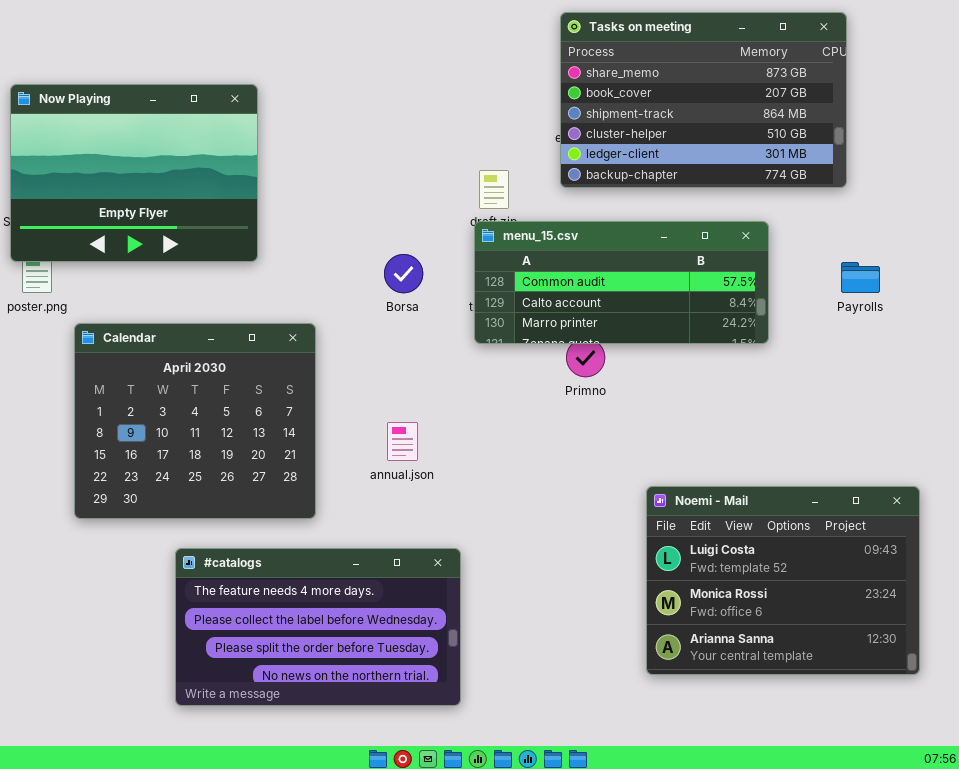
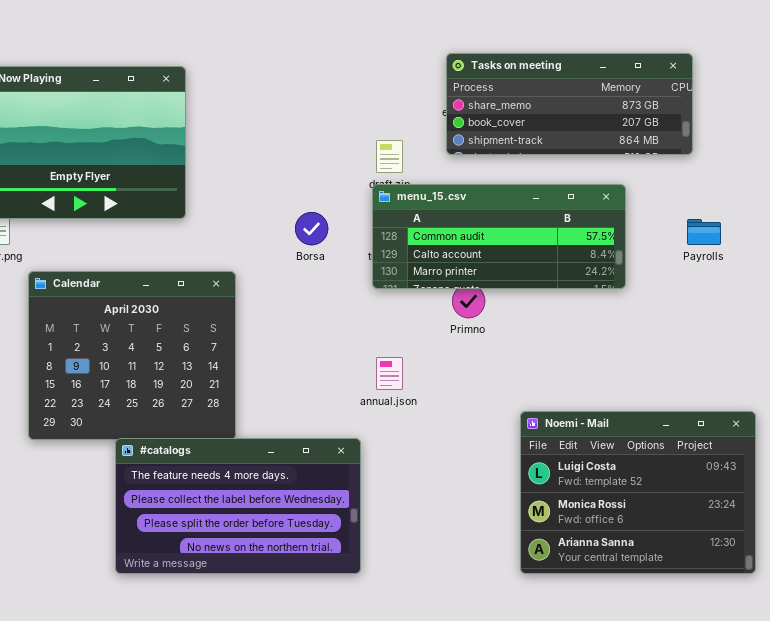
Tasks on meeting: [560,12,847,188] -> [446,53,693,155], resized
annual.json: [387,422,418,461] -> [376,357,403,390], moved
#catalogs: [175,548,461,706] -> [115,438,361,574], moved

